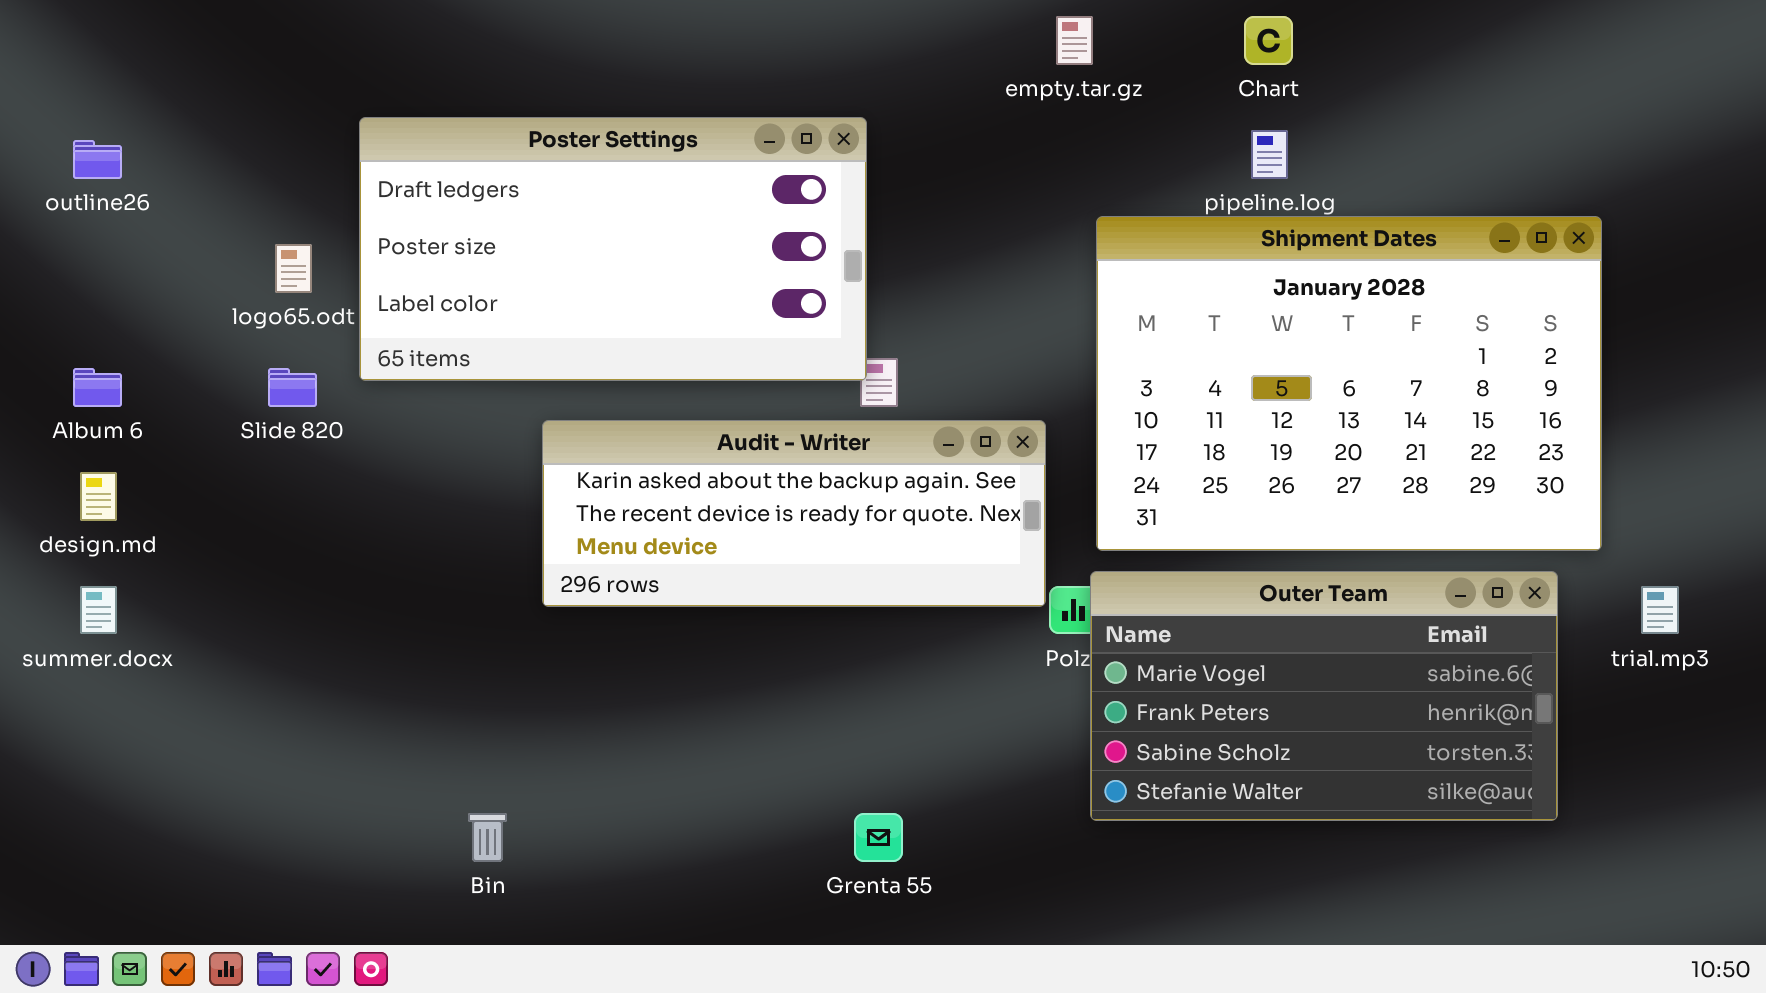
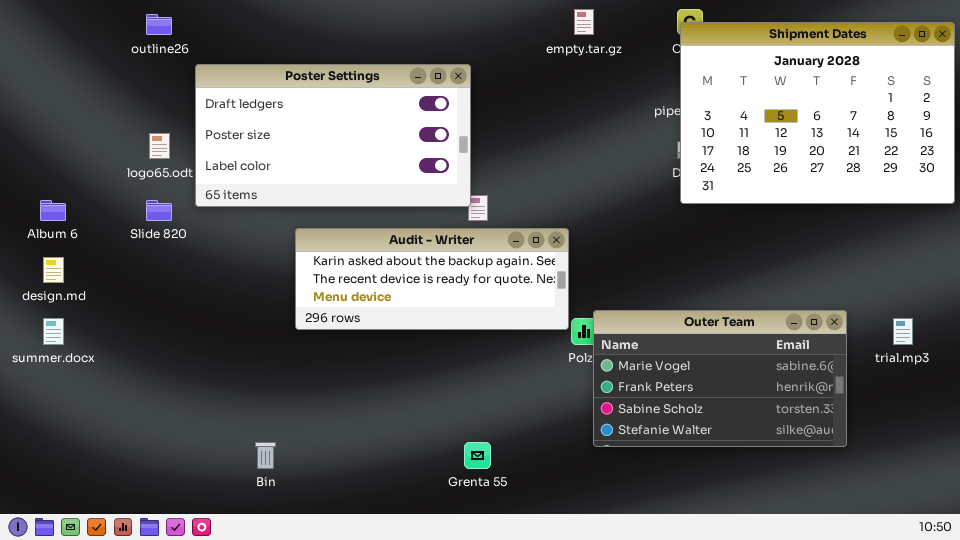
outline26: [73,140,122,179] -> [146,14,172,35], moved
Shipment Dates: [1096,216,1602,551] -> [680,22,955,204], moved

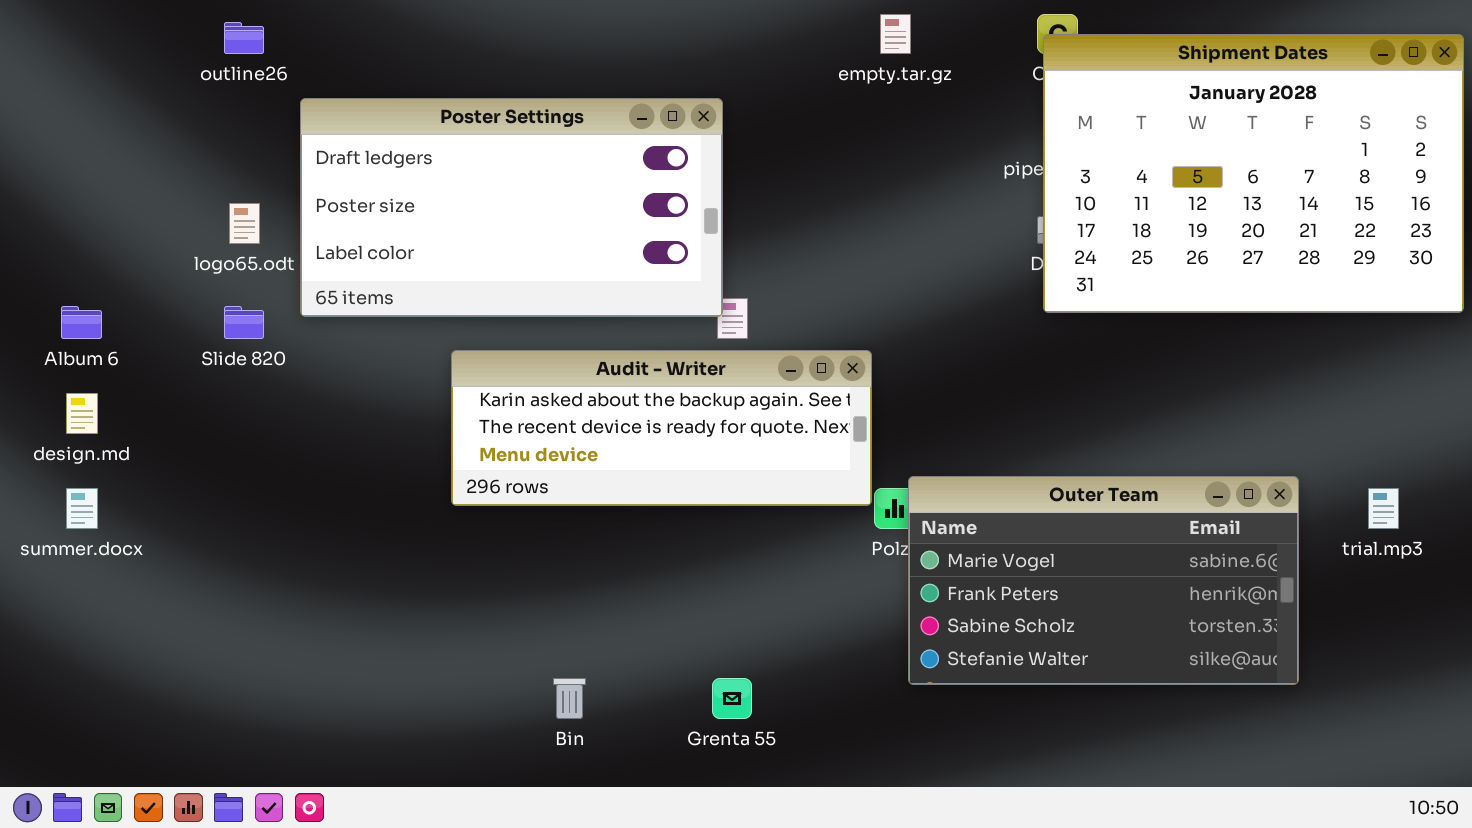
Bin: [255,442,276,469] -> [553,678,586,719], moved

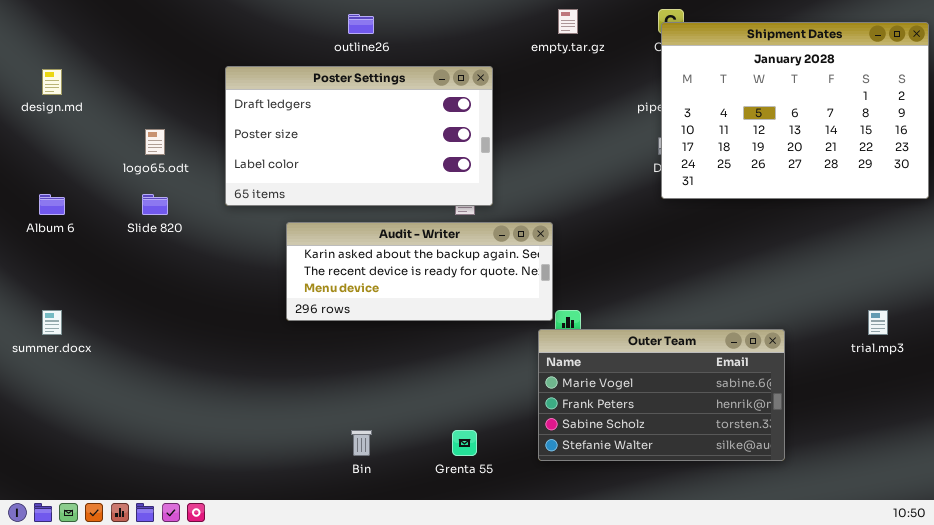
outline26: [224,22,264,54] -> [348,14,374,34], moved
Poster Settings: [300,98,723,317] -> [225,66,493,206], moved
design.md: [66,393,98,434] -> [42,69,62,95], moved
Outer Team: [908,476,1299,685] -> [538,329,785,461], moved

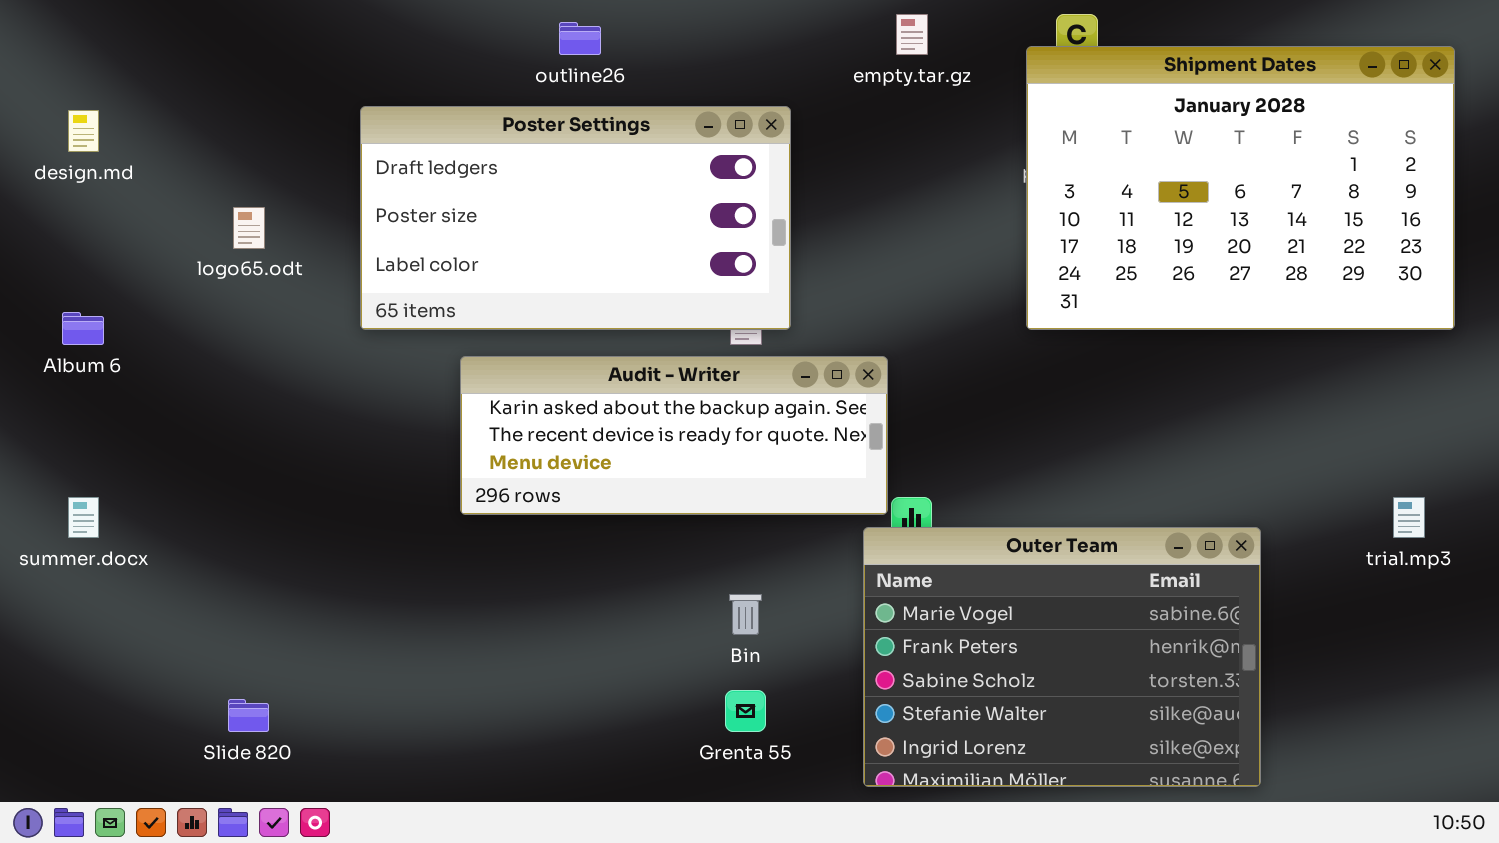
Shipment Dates: [661,22,929,199] -> [1026,46,1455,330], moved
Slide 820: [142,194,168,215] -> [228,699,269,732], moved
Outer Team: [538,329,785,461] -> [863,527,1261,787], resized
Bin: [351,430,372,456] -> [729,594,762,635], moved

